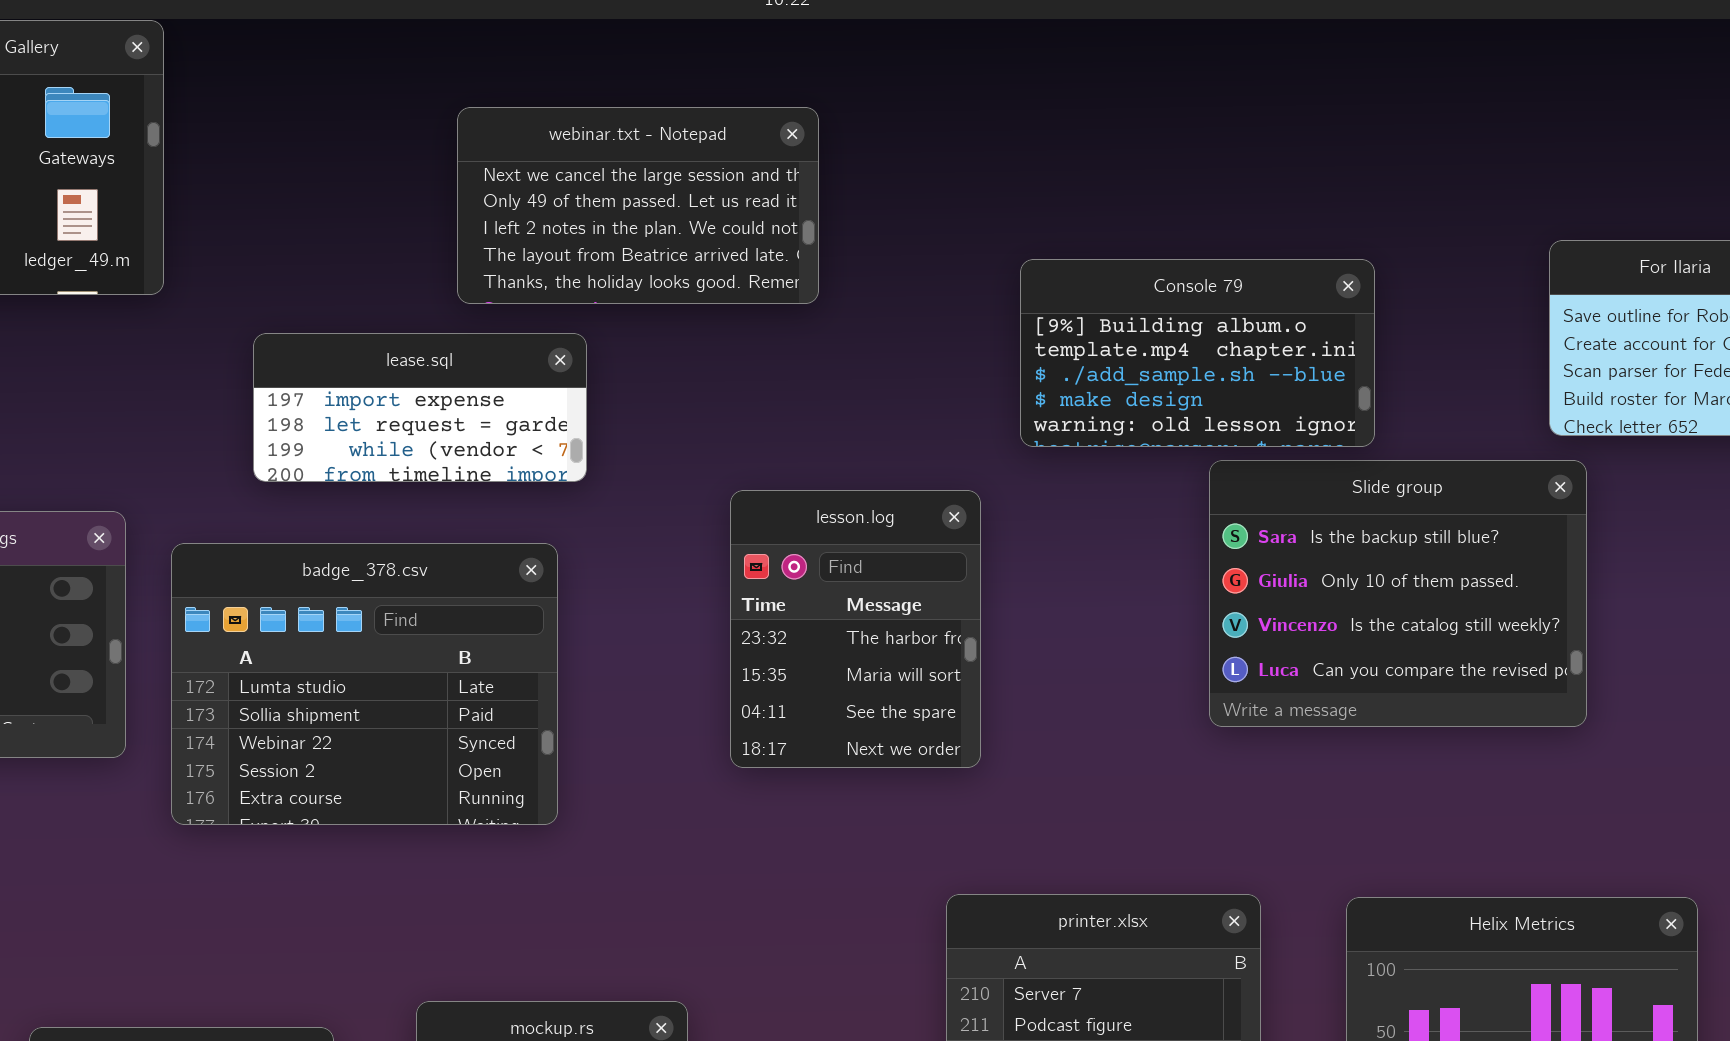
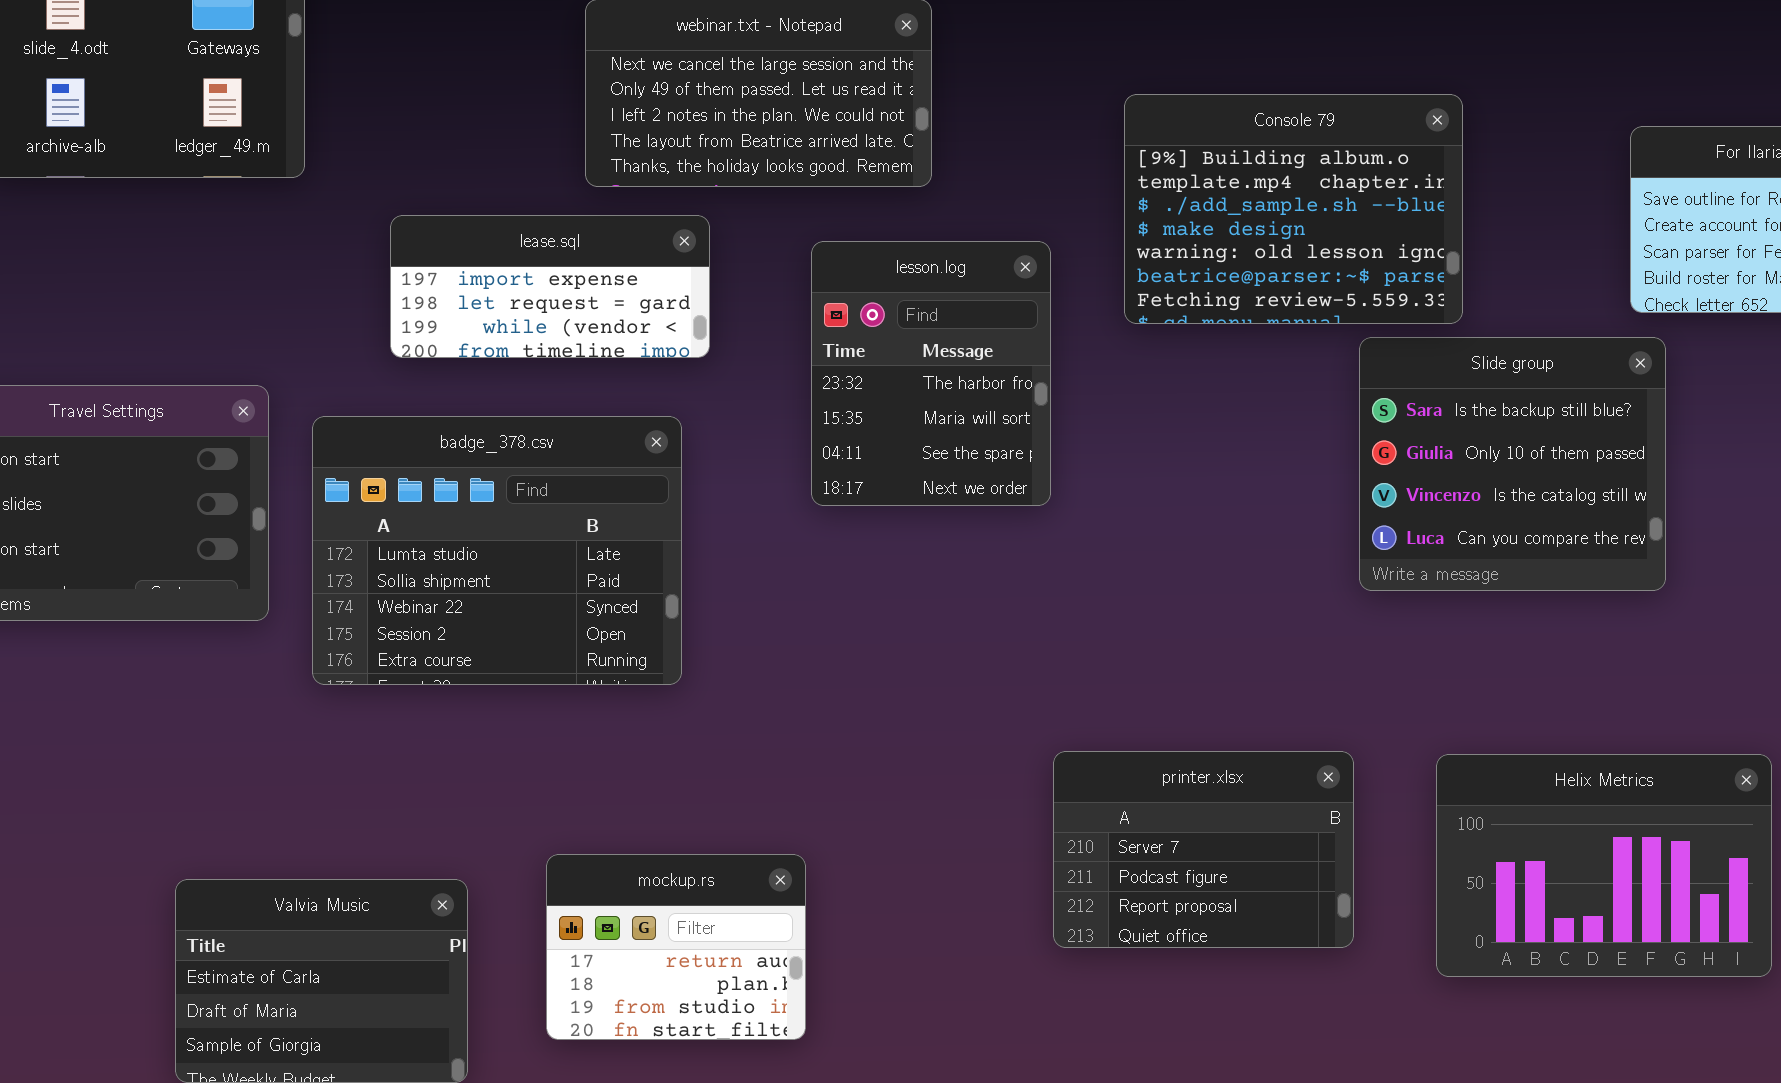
Console 79: [1020,259,1375,447] -> [1124,94,1463,324], resized
Slide group: [1209,460,1587,727] -> [1359,337,1666,591], resized
lesson.log: [730,490,981,768] -> [811,241,1051,506], moved

